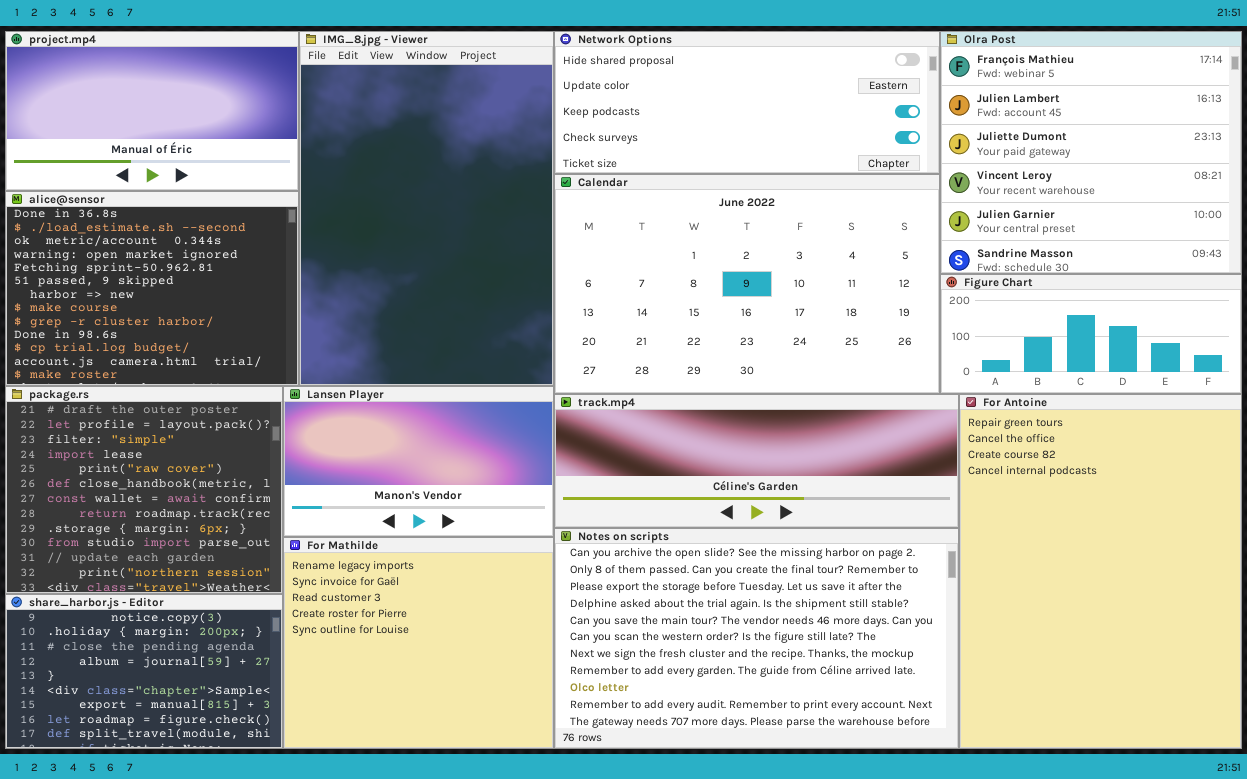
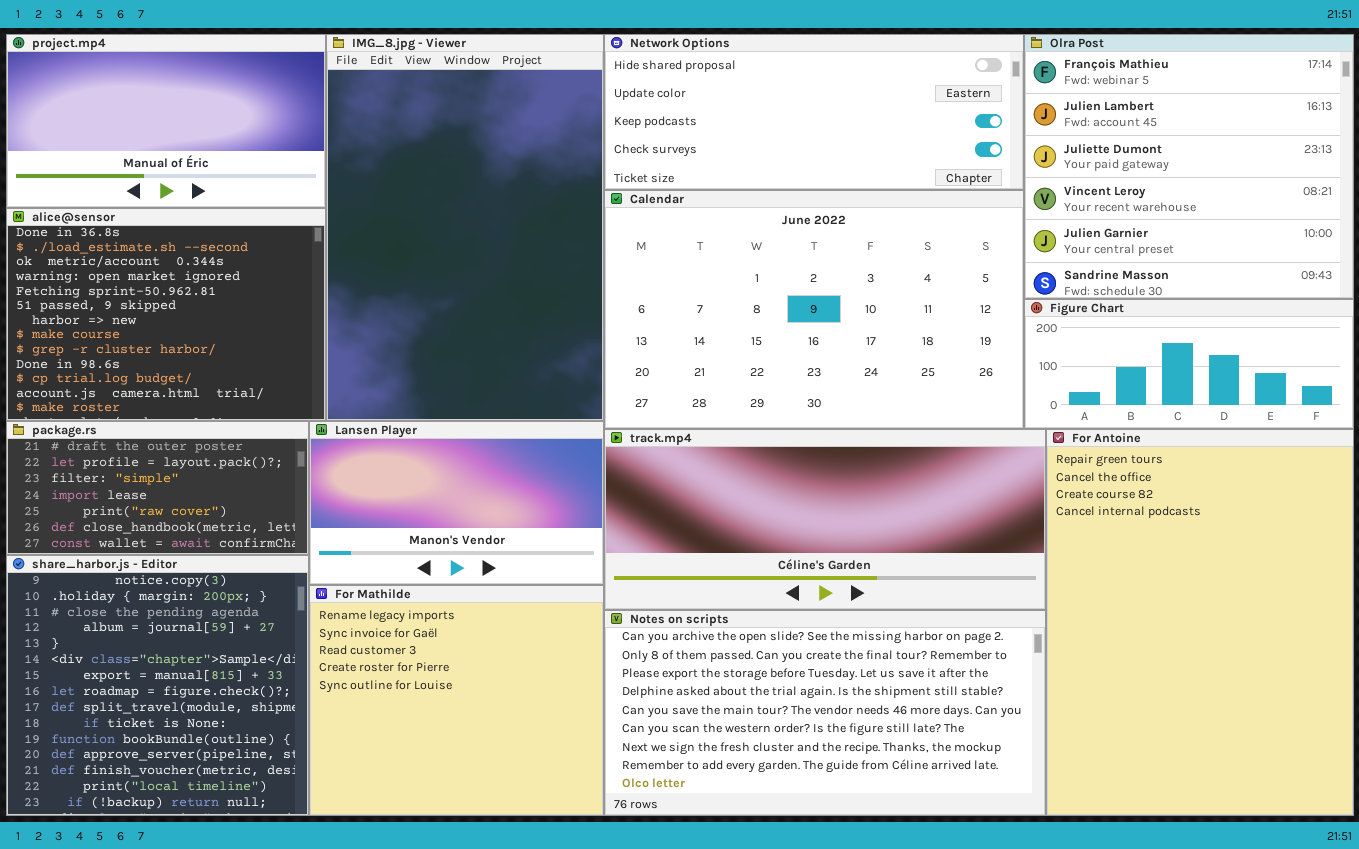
package.rs: [5,386,283,594] -> [6,421,309,555], resized
track.mp4: [554,394,959,528] -> [604,429,1046,610], resized
Notes on scripts: [554,528,959,749] -> [604,610,1046,816], resized
share_harbor.js - Editor: [5,594,283,749] -> [6,555,309,816], resized

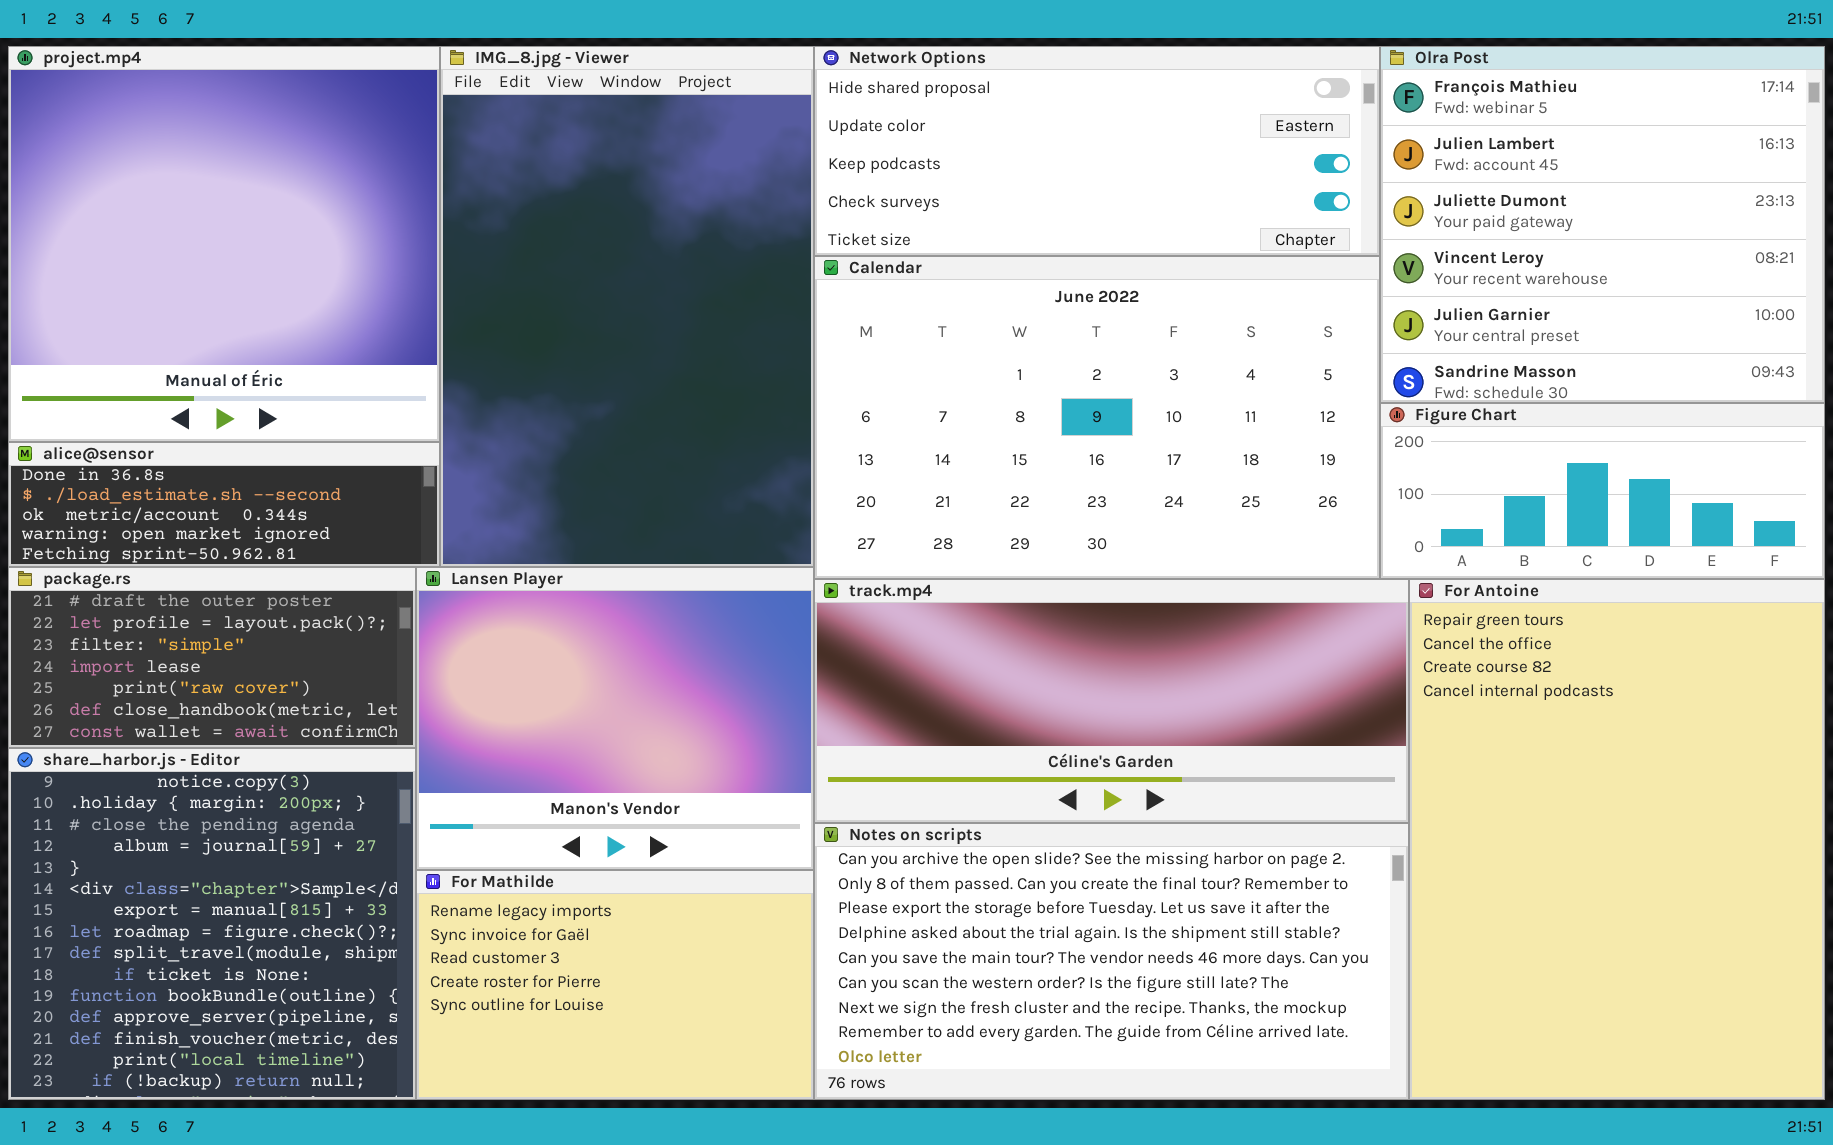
project.mp4: [6,34,326,208] -> [8,46,440,442], resized
alice@sensor: [6,208,326,421] -> [8,442,440,567], resized
Lansen Player: [309,421,604,585] -> [416,567,814,870], resized
For Mathilde: [309,585,604,816] -> [416,870,814,1100], resized

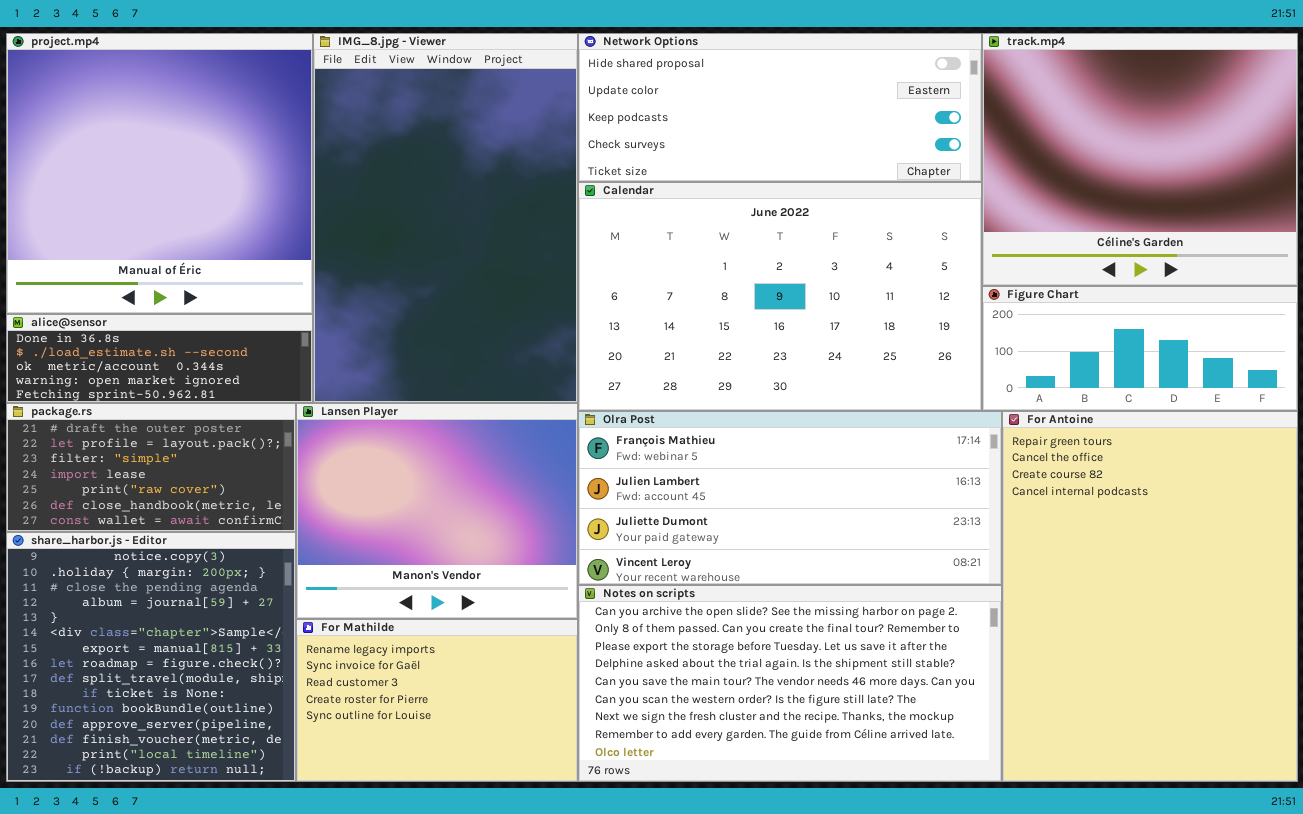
Olra Post: [1380,46,1825,403] -> [578,411,1002,585], moved, resized
track.mp4: [814,579,1409,823] -> [982,33,1298,286], moved, resized

